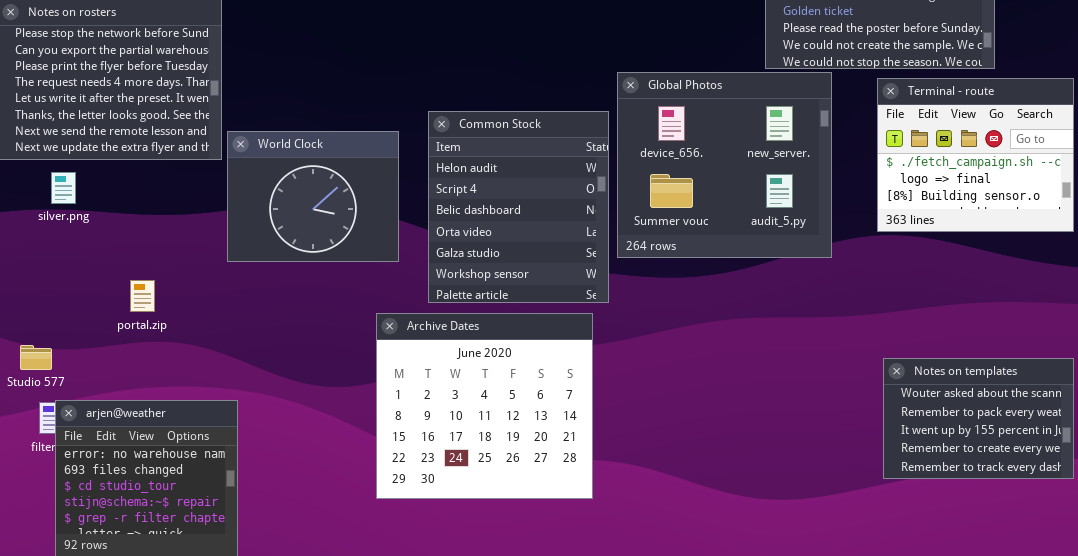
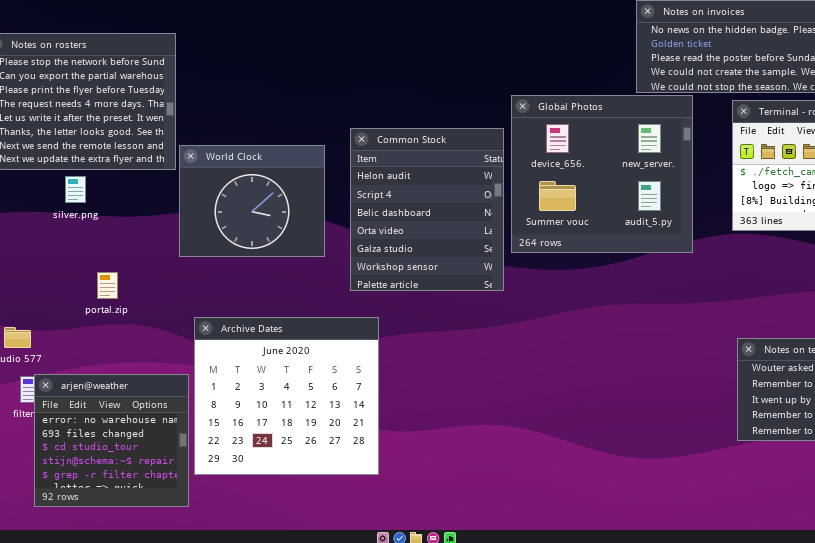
silver.png: [51,172,76,204] -> [65,176,86,203], moved
Archive Dates: [376,313,593,499] -> [194,317,379,475], moved

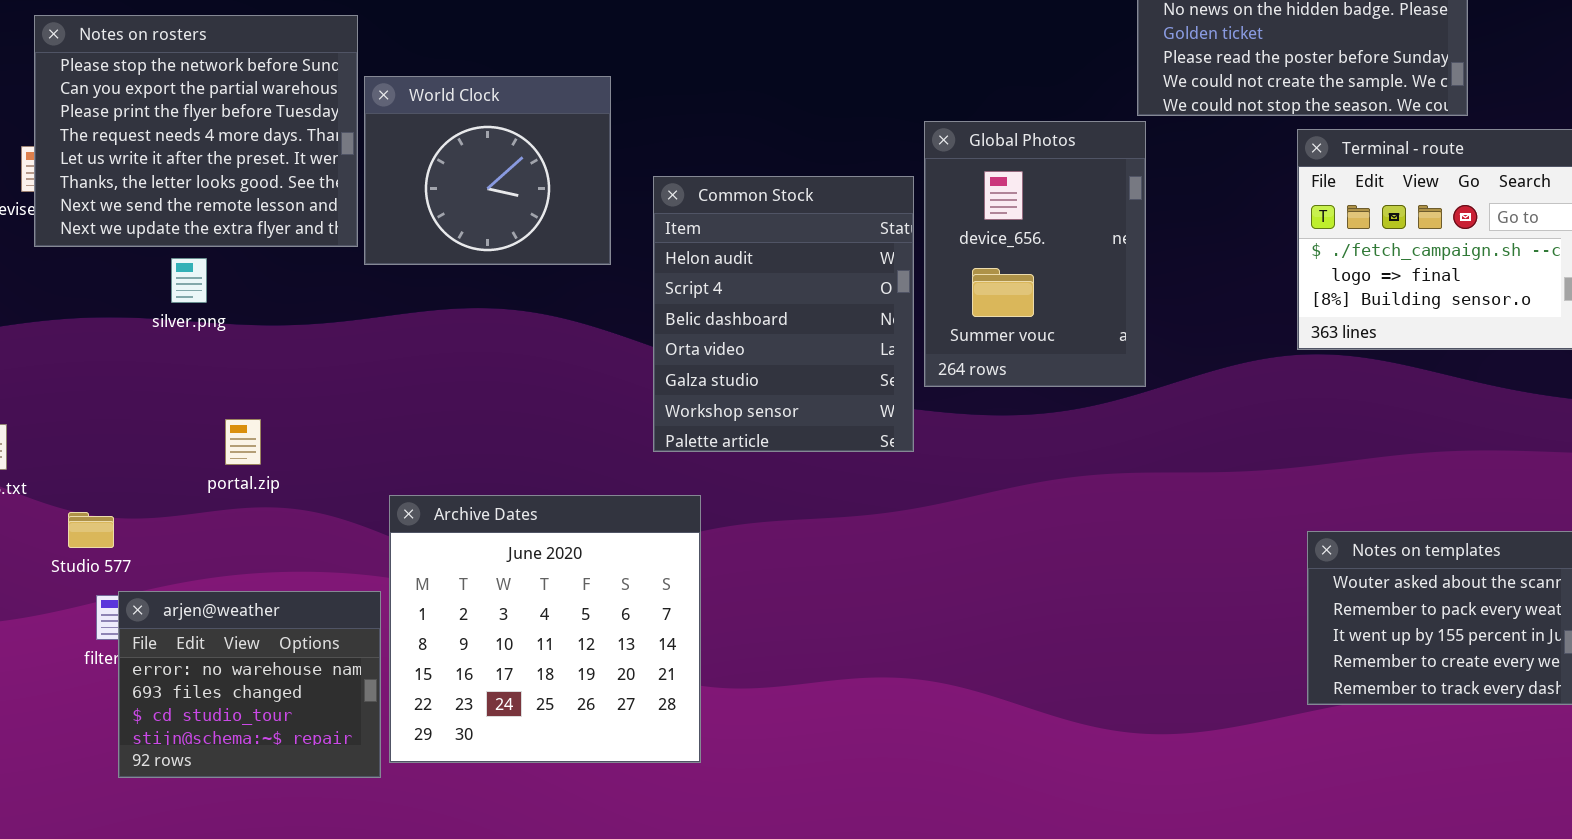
Global Photos: [511,95,693,253] -> [924,121,1146,387], resized
World Clock: [179,145,325,257] -> [364,76,611,265], moved
arjen@weather: [34,374,189,507] -> [118,591,381,778], resized

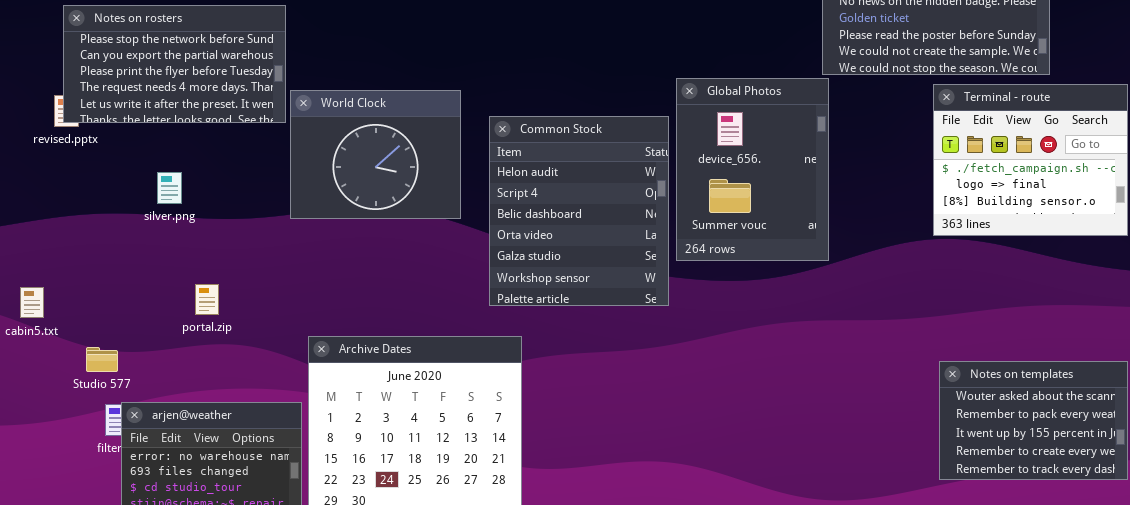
Notes on rosters: [34,15,358,247] -> [63,5,286,123], resized
World Clock: [364,76,611,265] -> [290,90,461,219], moved

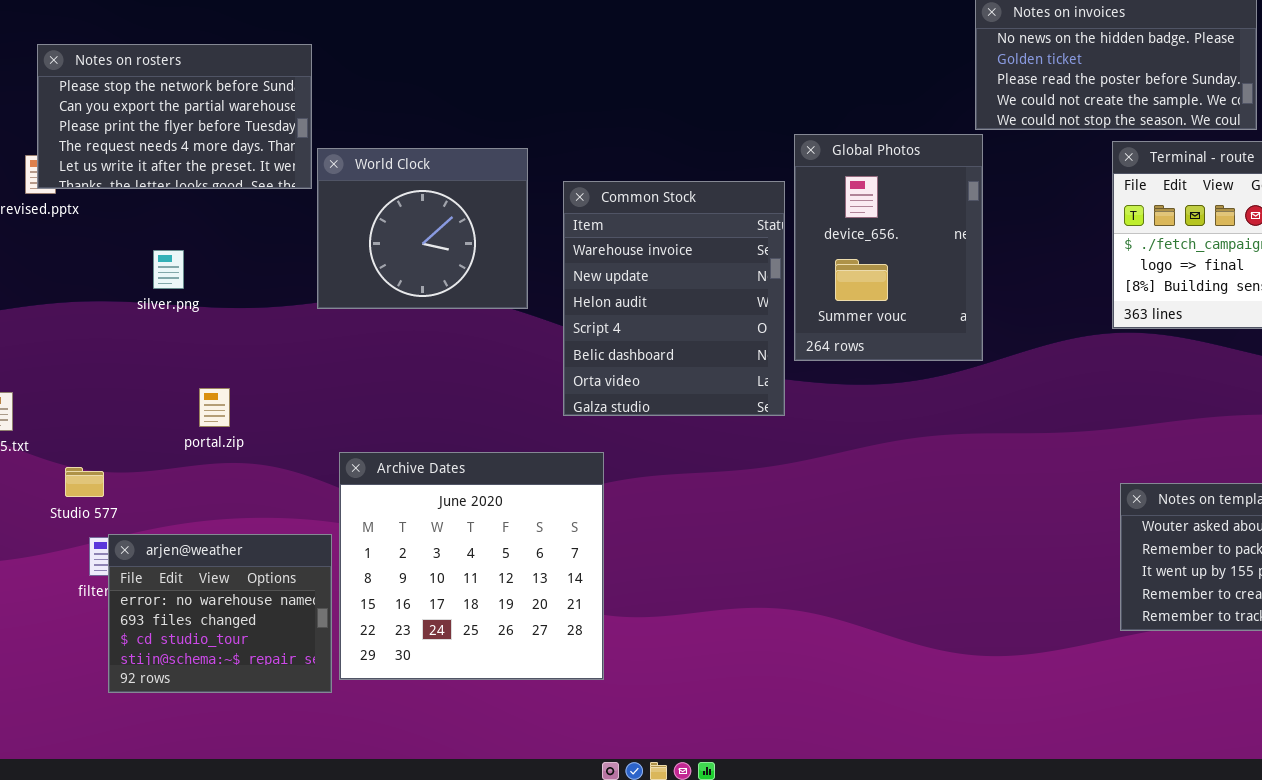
Common Stock: [489,116,669,306] -> [563,181,785,416], scrolled up 2 rows

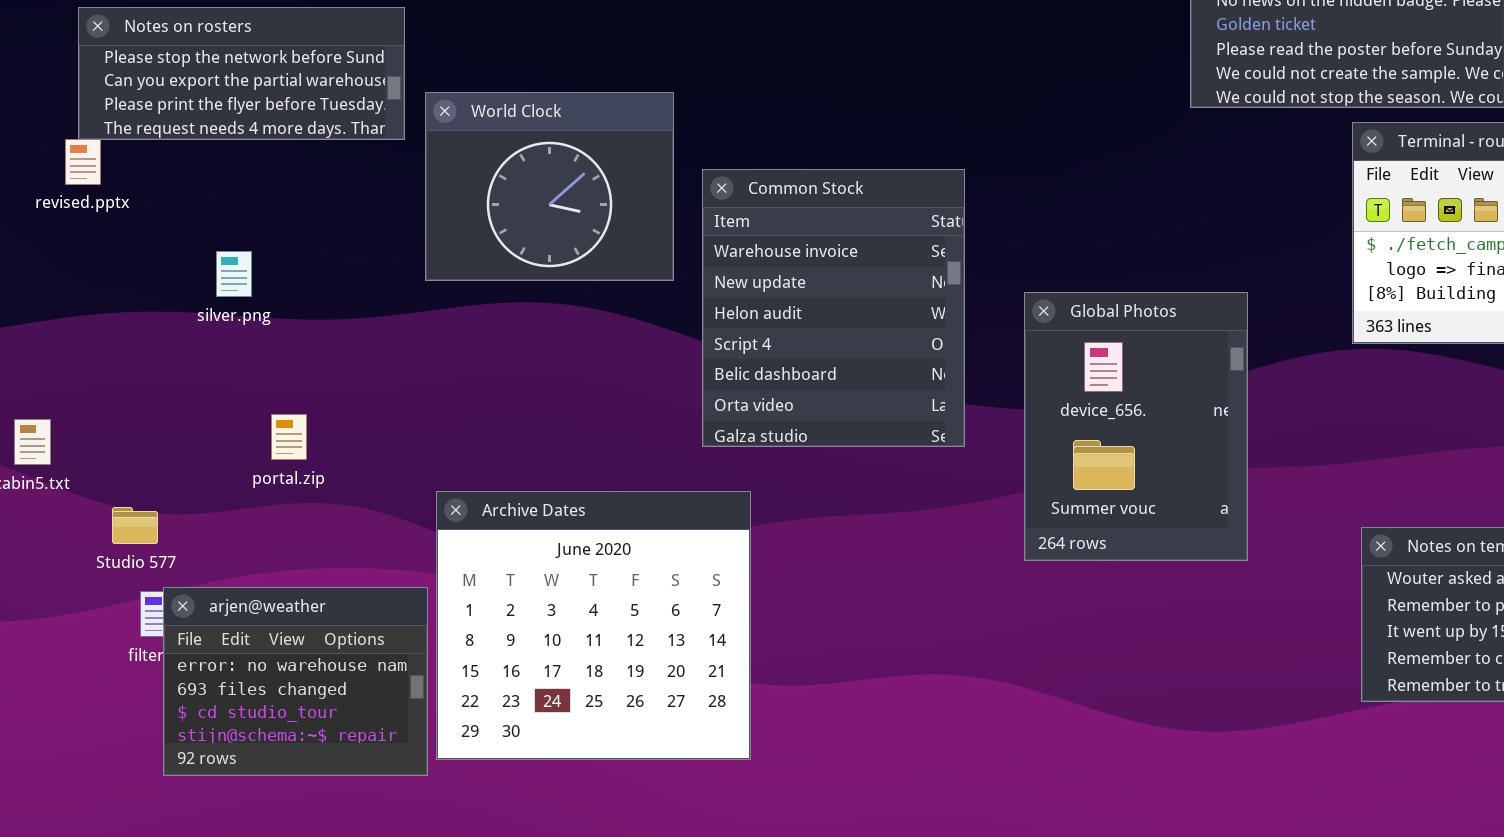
Notes on rosters: [37,44,312,189] -> [78,7,405,140], resized
Global Photos: [794,134,983,361] -> [1024,292,1248,561], moved
World Clock: [317,148,528,309] -> [425,92,674,281], moved

